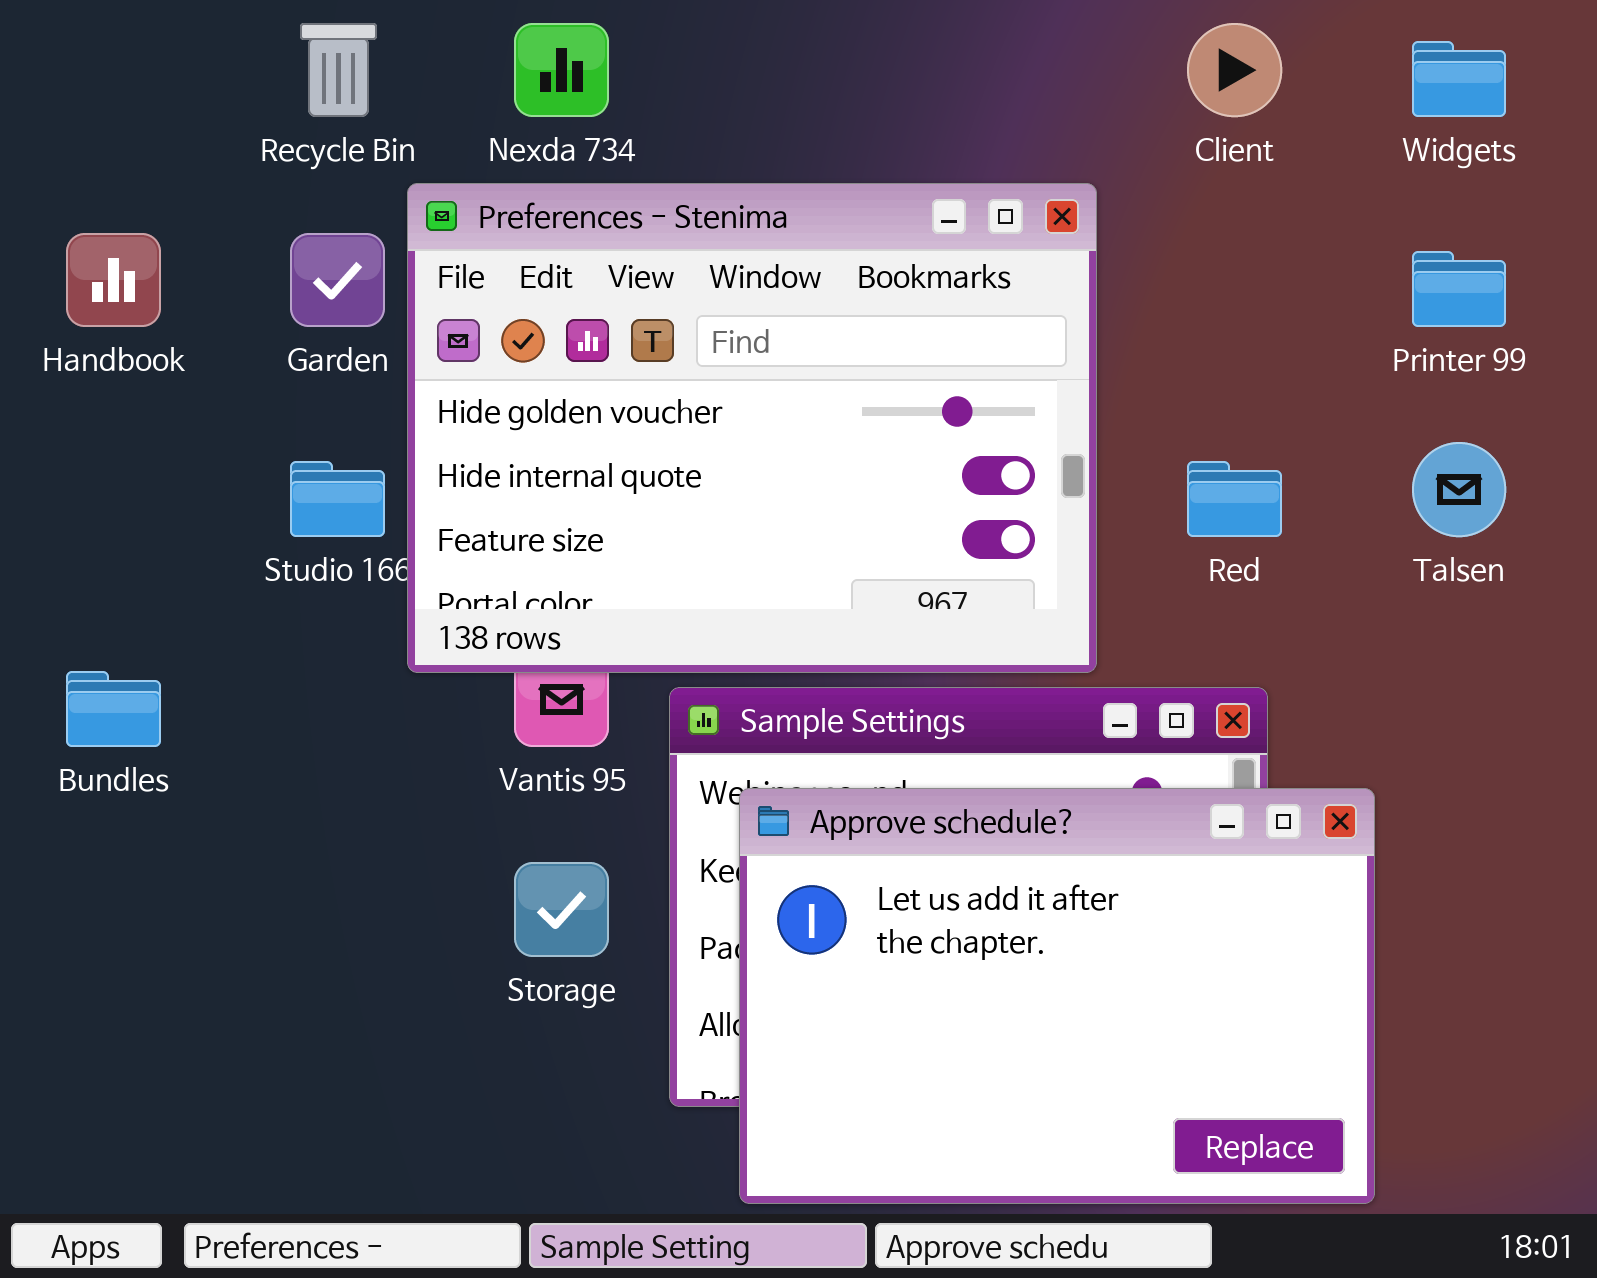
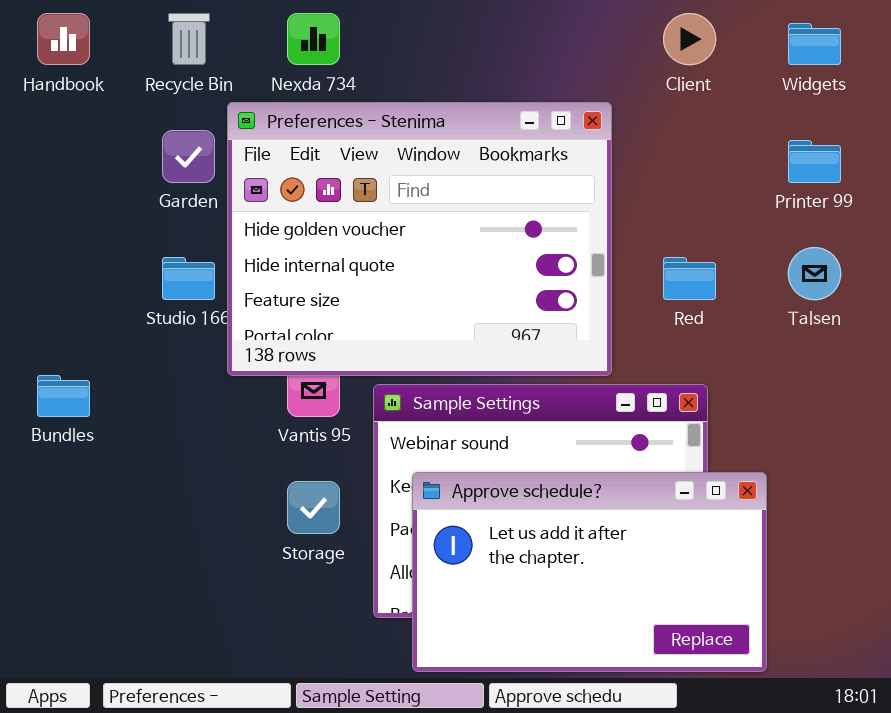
Handbook: [66,233,161,327] -> [37,13,90,65], moved
Approve schedule?: [739,788,1375,1204] -> [412,472,767,672], resized

